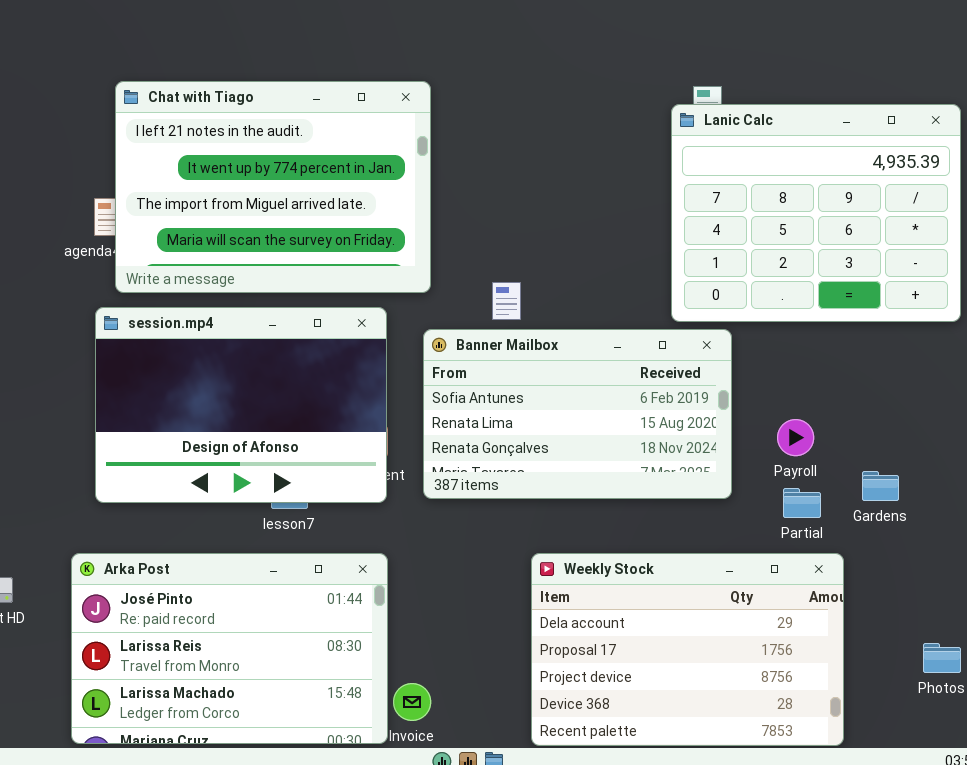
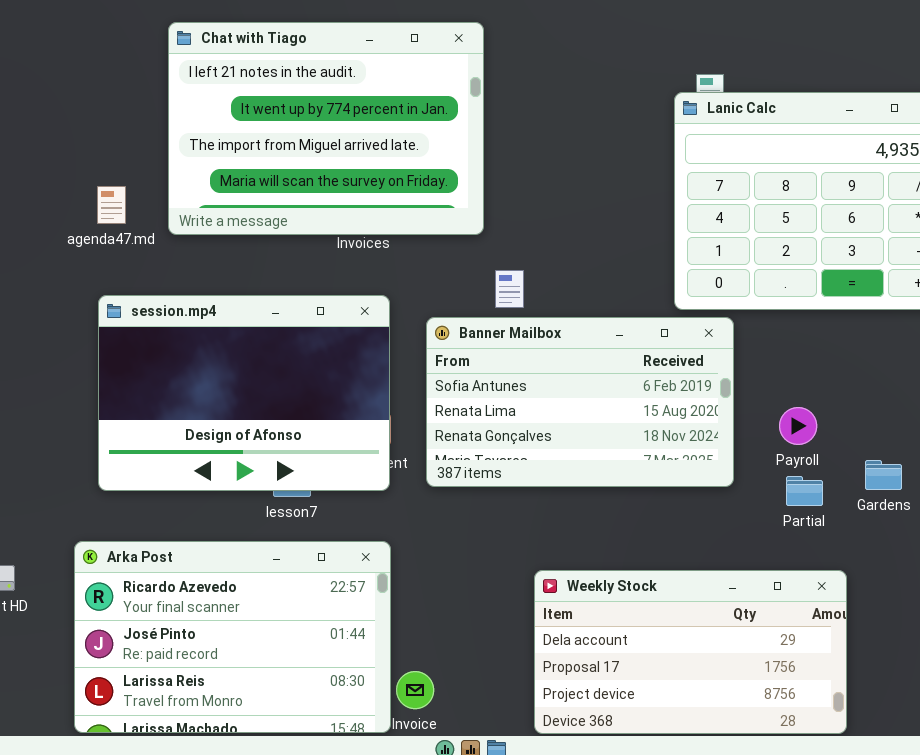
Chat with Tiago: [115,81,431,293] -> [168,22,484,235], moved
Arka Post: [71,553,388,744] -> [74,541,391,733], scrolled up 1 row
Weekly Stock: [531,553,844,746] -> [534,570,847,734], resized

